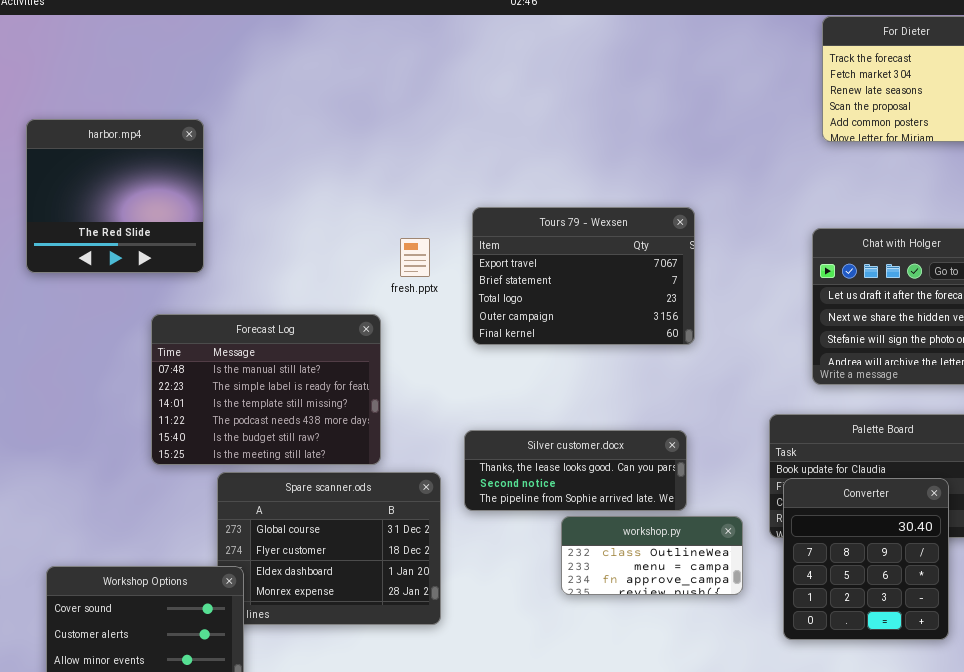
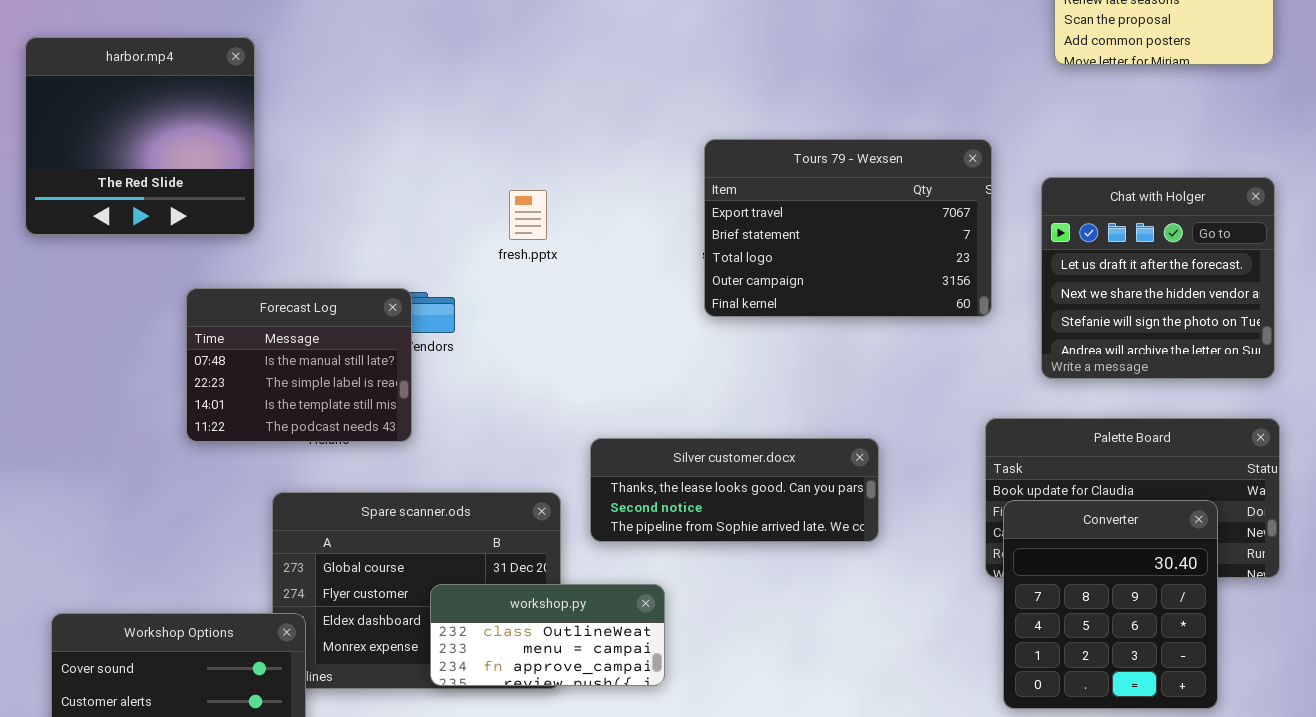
Tours 79 - Wexsen: [472,207,695,345] -> [704,139,992,317], moved
Forecast Log: [151,314,381,465] -> [186,288,412,442], resized
workshop.py: [561,516,743,595] -> [430,584,665,686], moved

